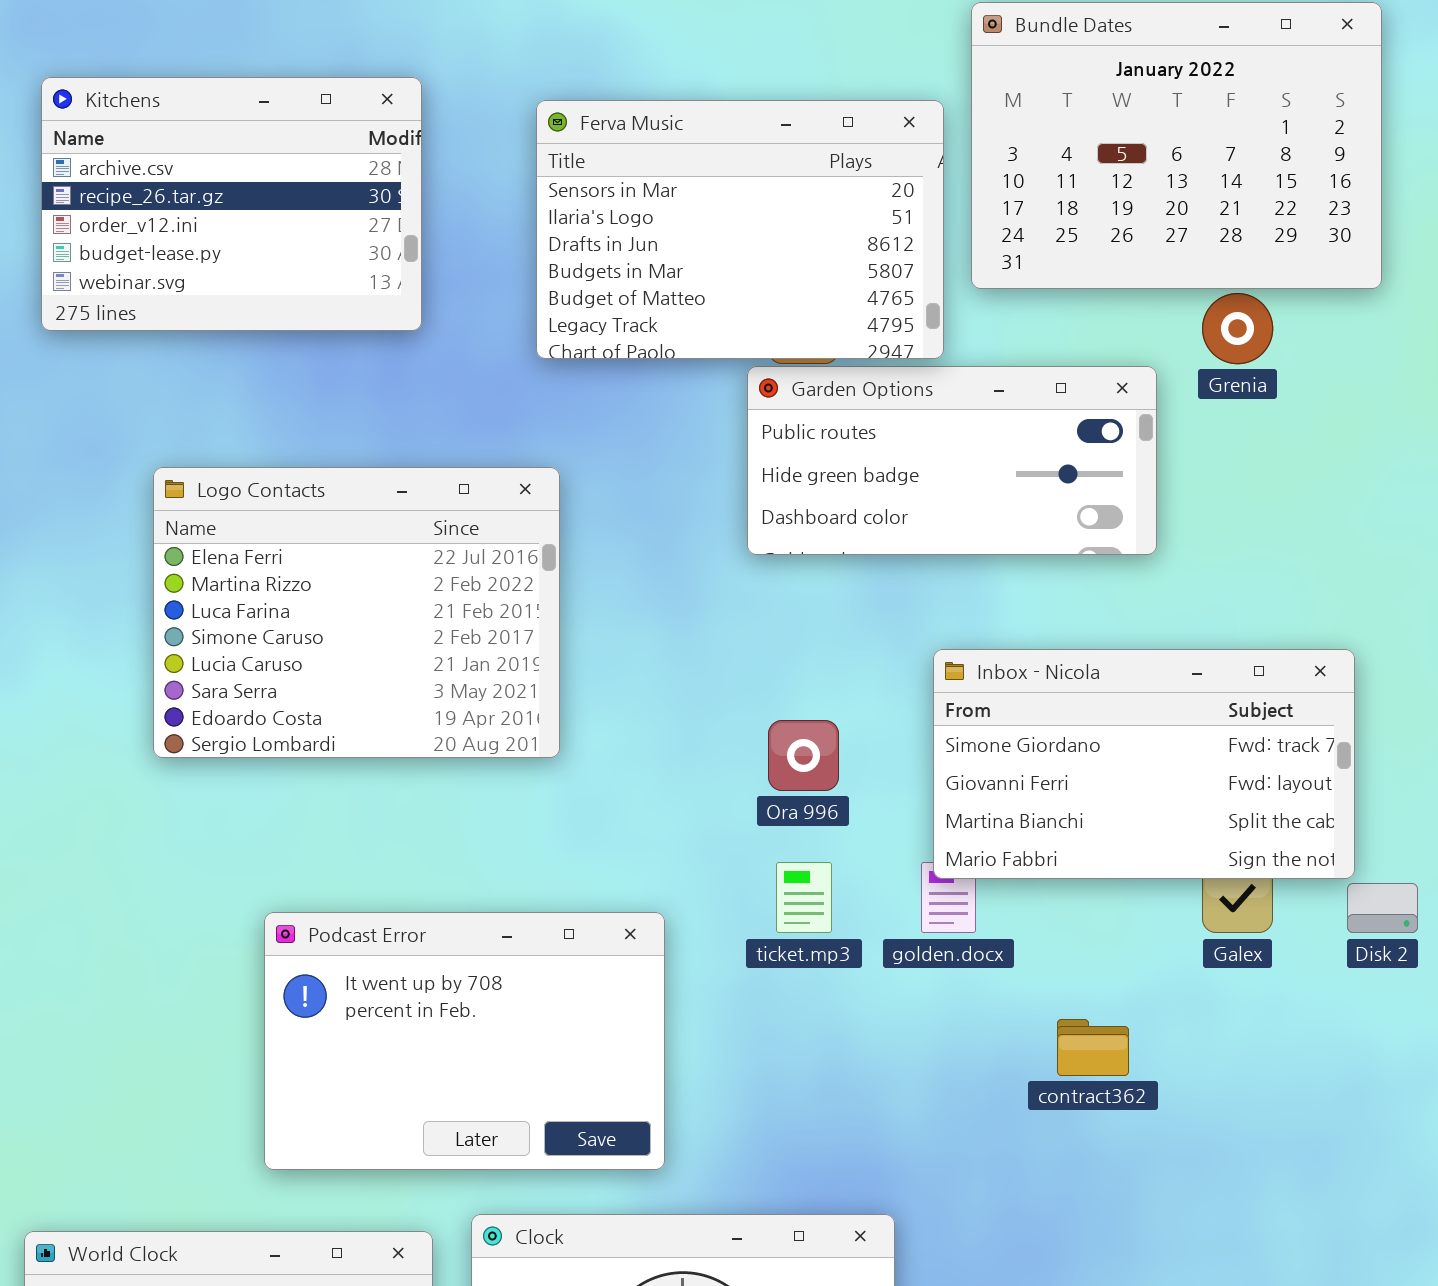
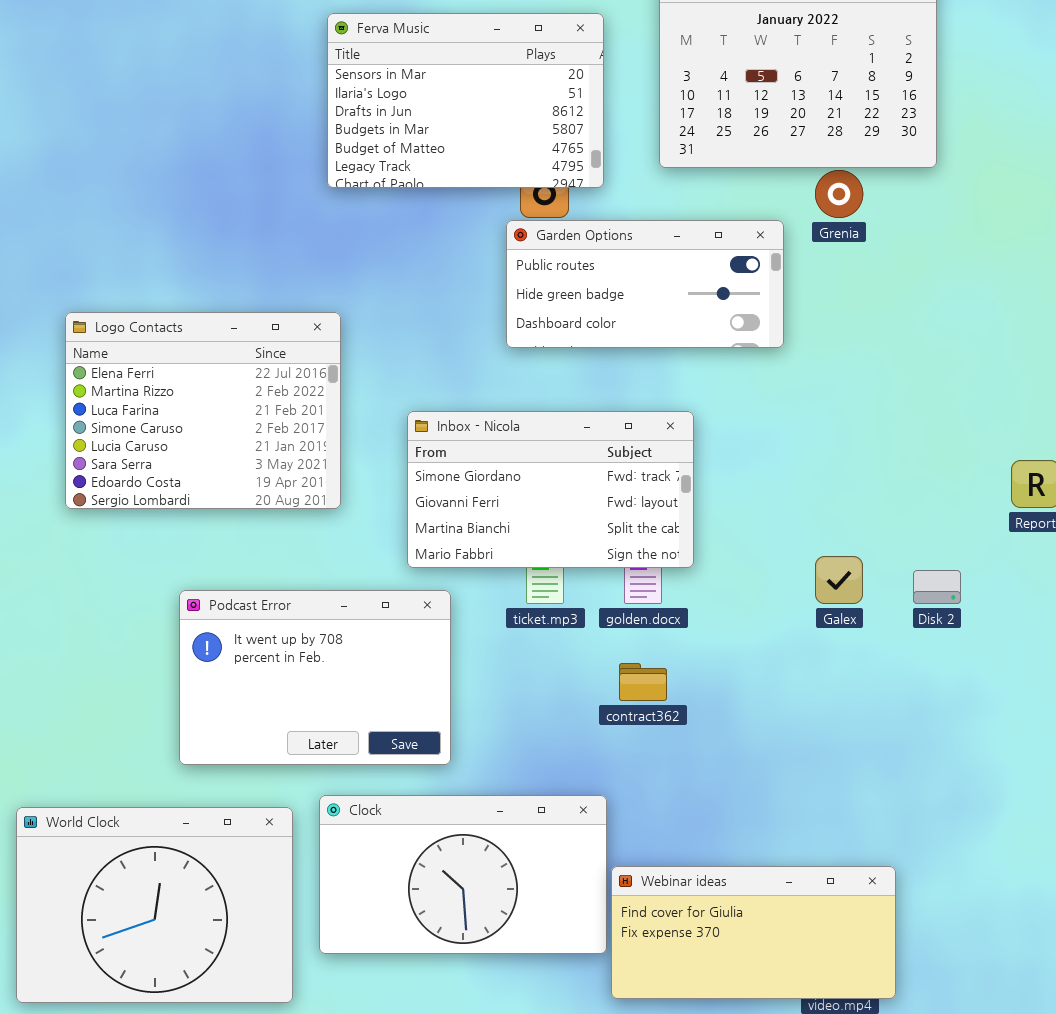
Kitchens: [41,77,422,331] -> none, closed
Ferva Music: [536,100,944,359] -> [327,13,604,188], moved
Logo Contacts: [153,467,560,758] -> [65,312,341,509], moved
Inbox - Nicola: [933,649,1355,879] -> [407,411,694,568], moved
contract362: [1057,1019,1129,1076] -> [619,663,667,701], moved

